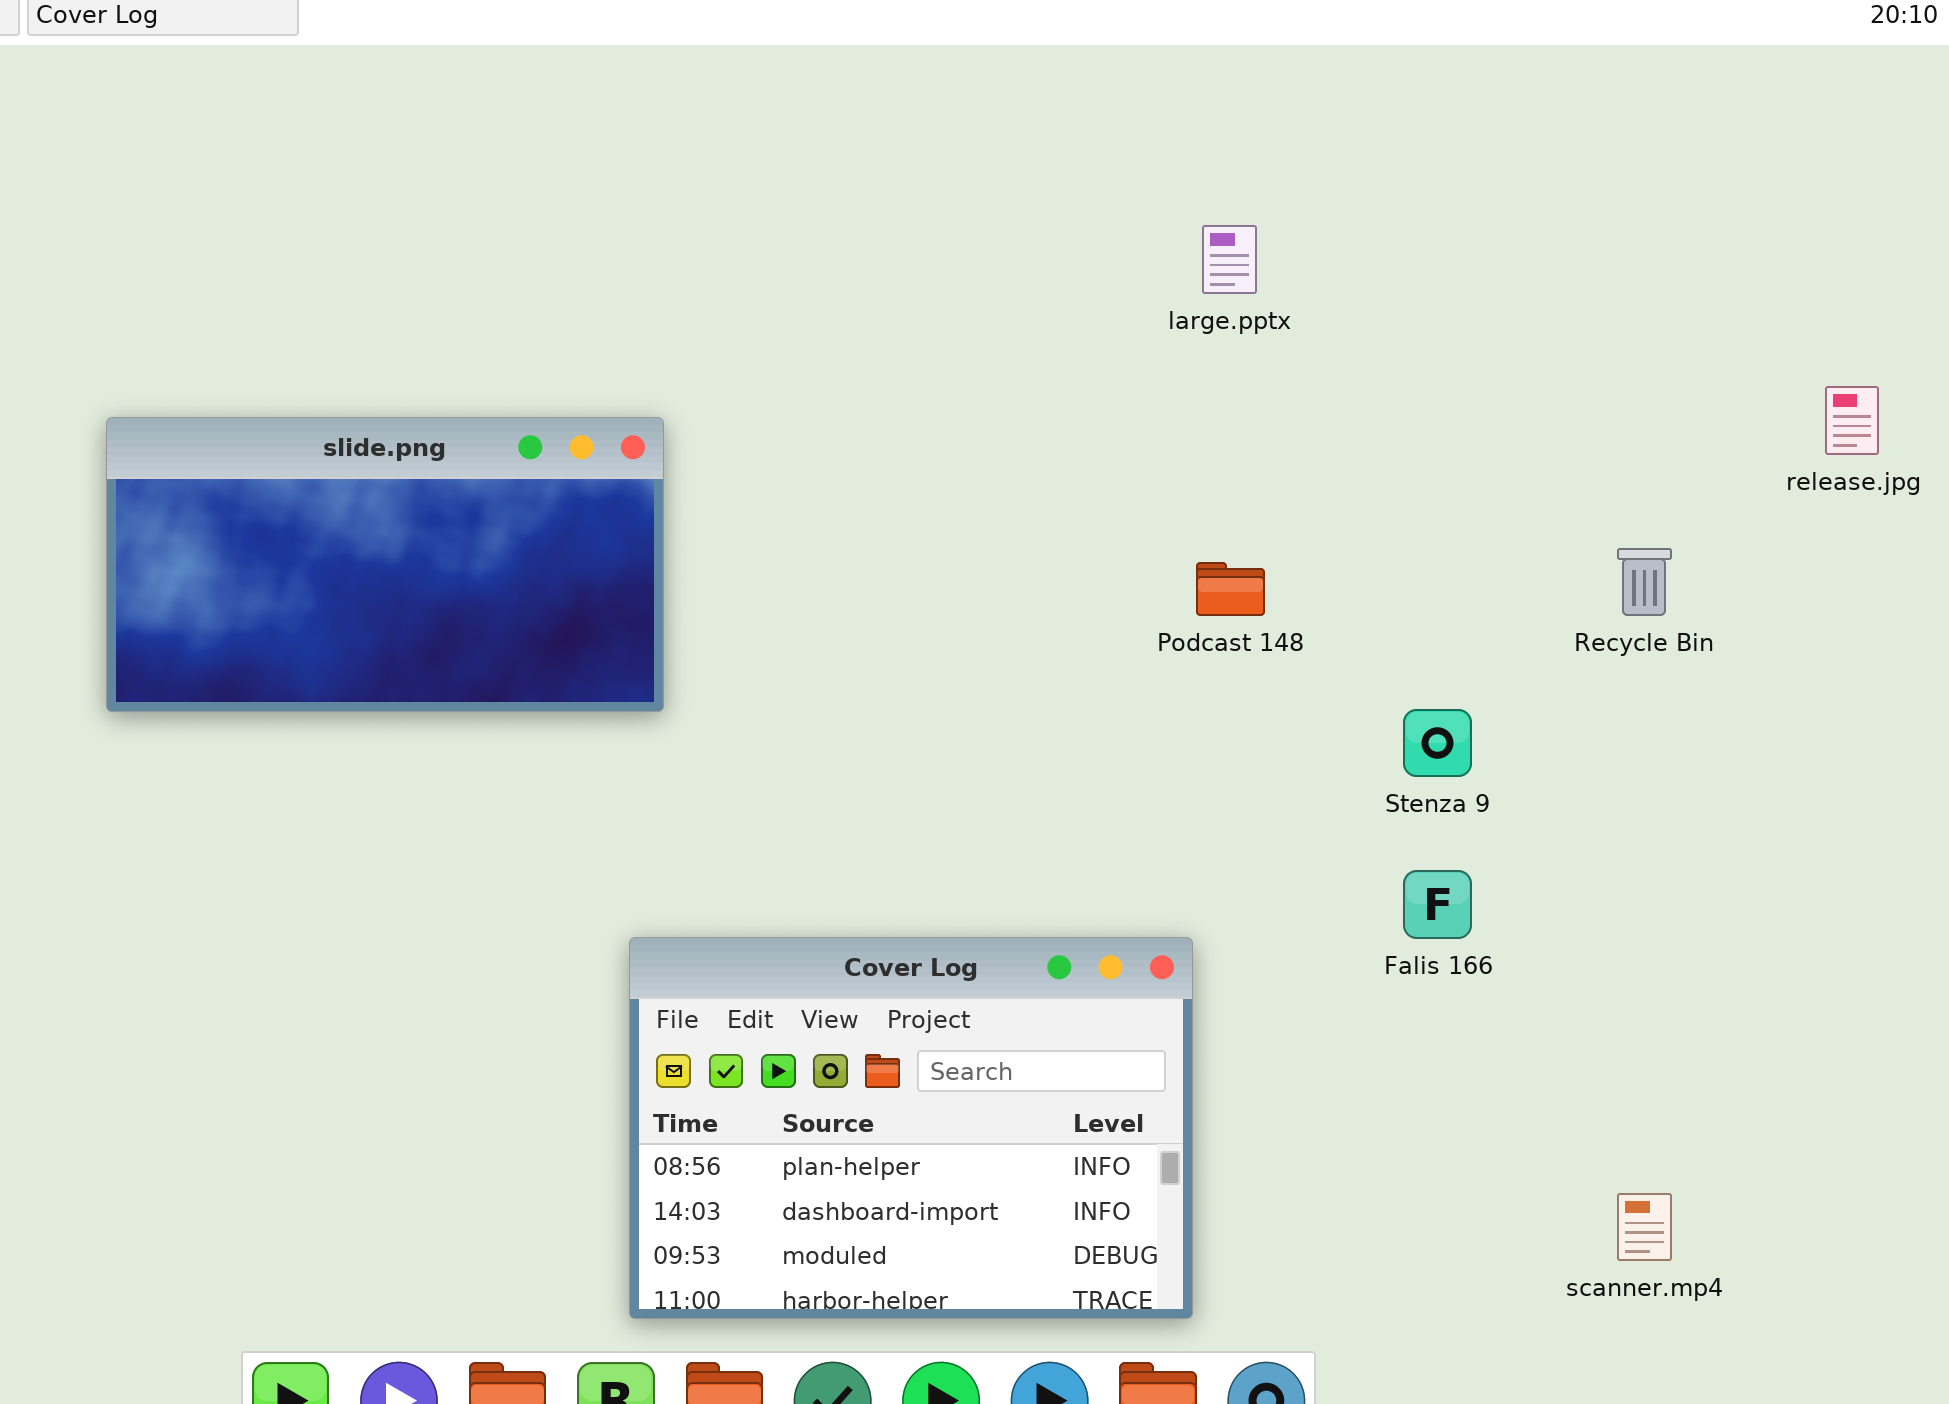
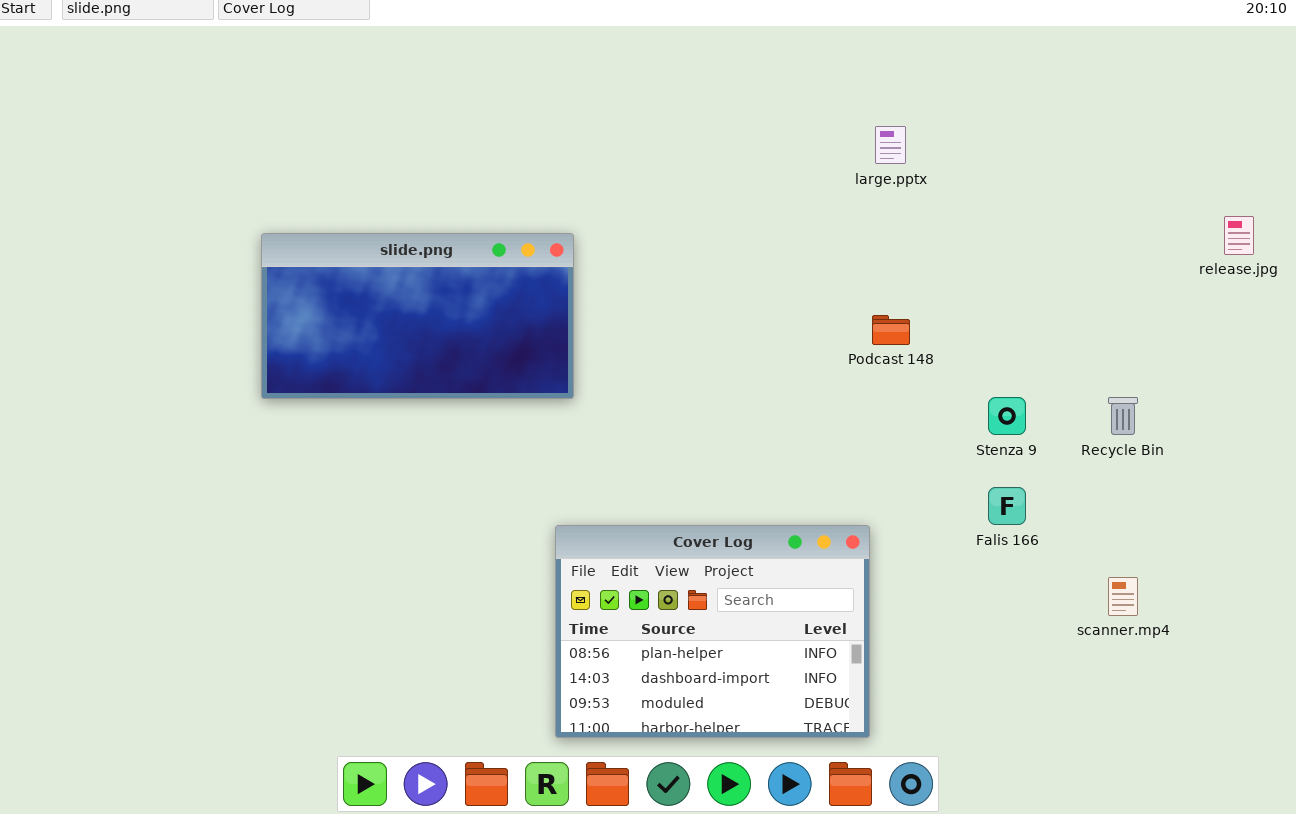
Recycle Bin: [1617,548,1672,616] -> [1108,397,1138,435], moved
scanner.mp4: [1617,1193,1672,1261] -> [1108,577,1138,616], moved

